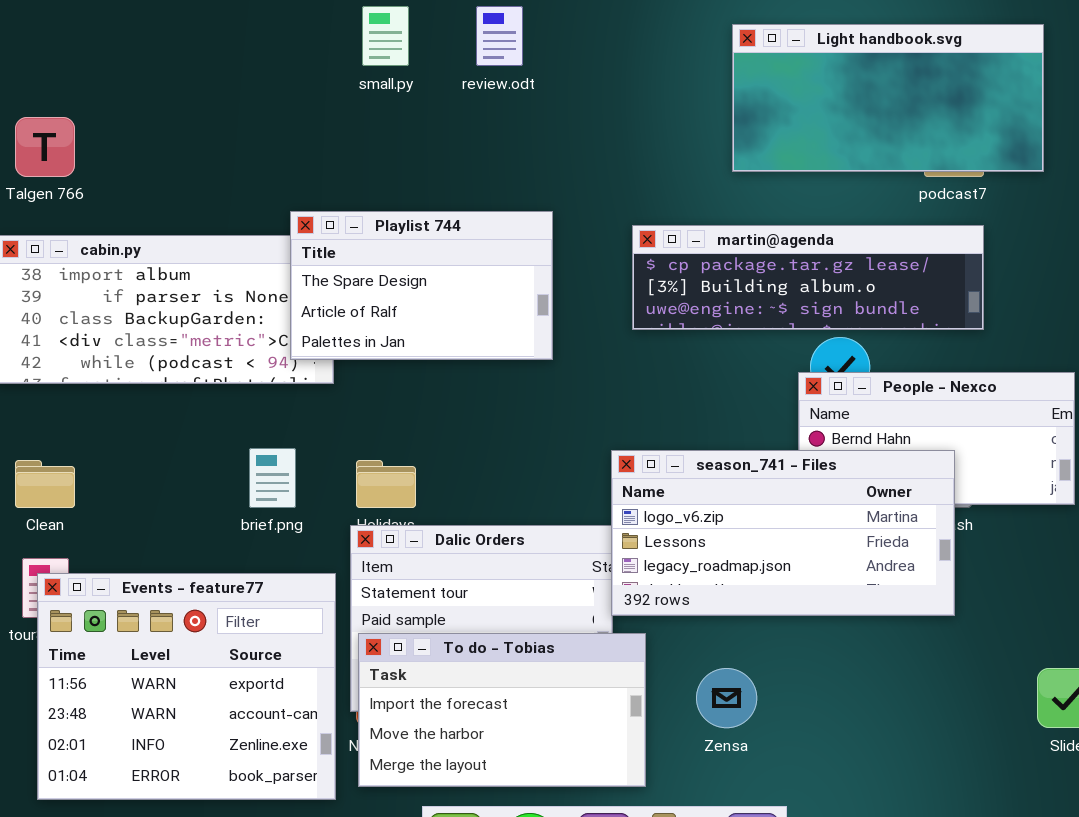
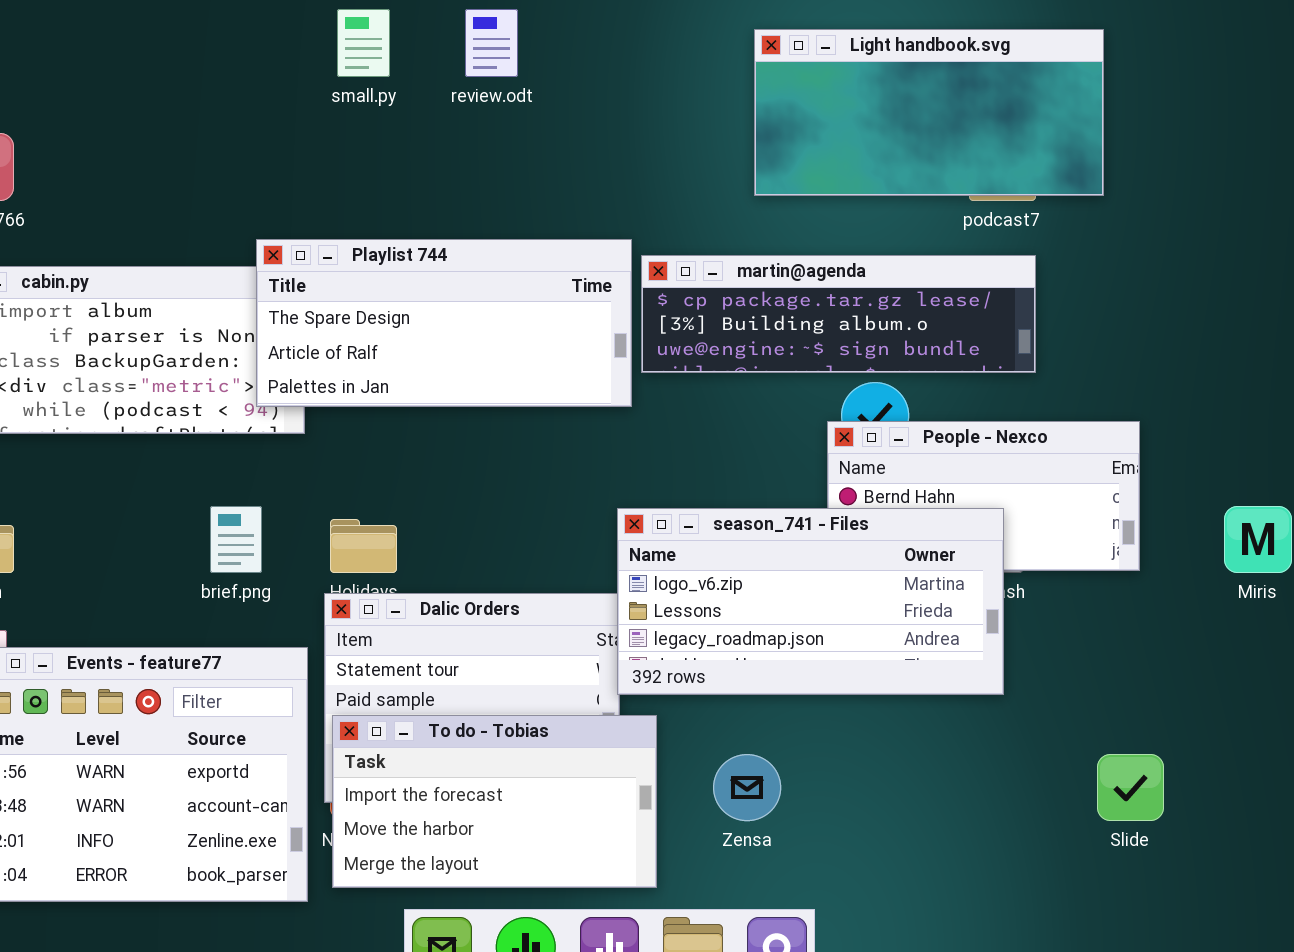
Playlist 744: [290,211,553,360] -> [256,239,632,407], resized

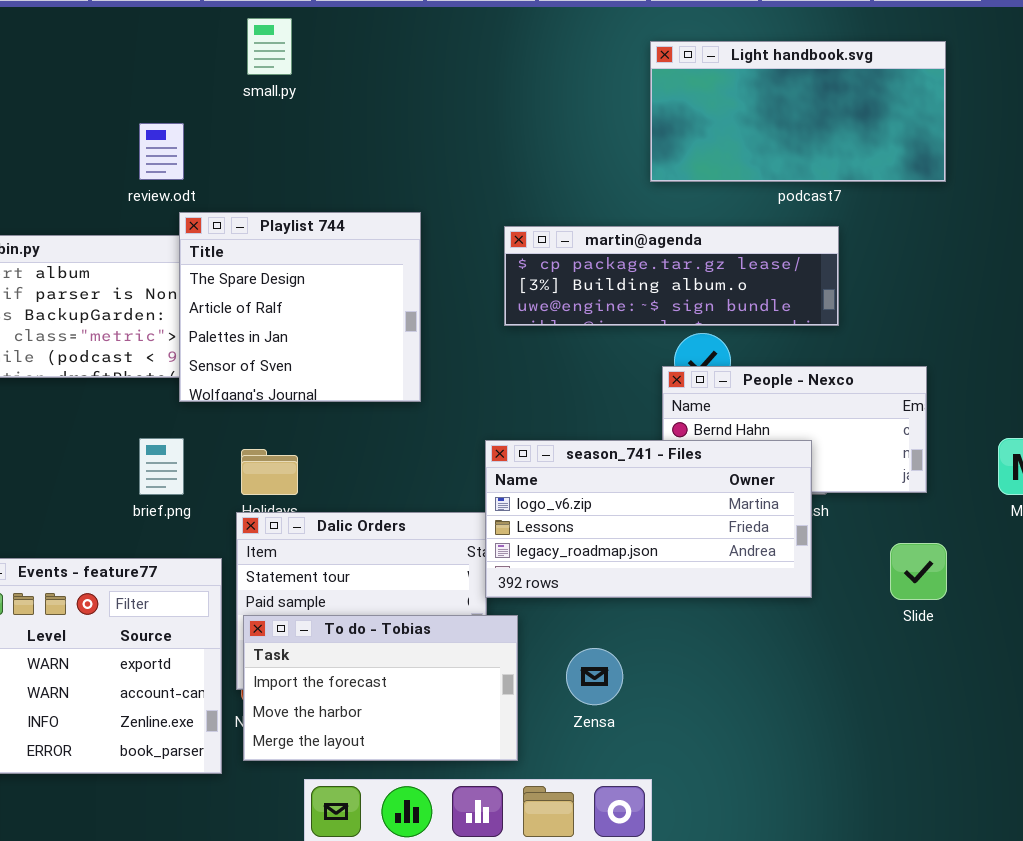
review.odt: [465,9,518,77] -> [139,123,184,180], moved
Light handbook.svg: [754,29,1104,196] -> [650,41,946,182], moved
Playlist 744: [256,239,632,407] -> [179,212,421,402], resized
Slide: [1097,754,1164,821] -> [890,543,947,600], moved

